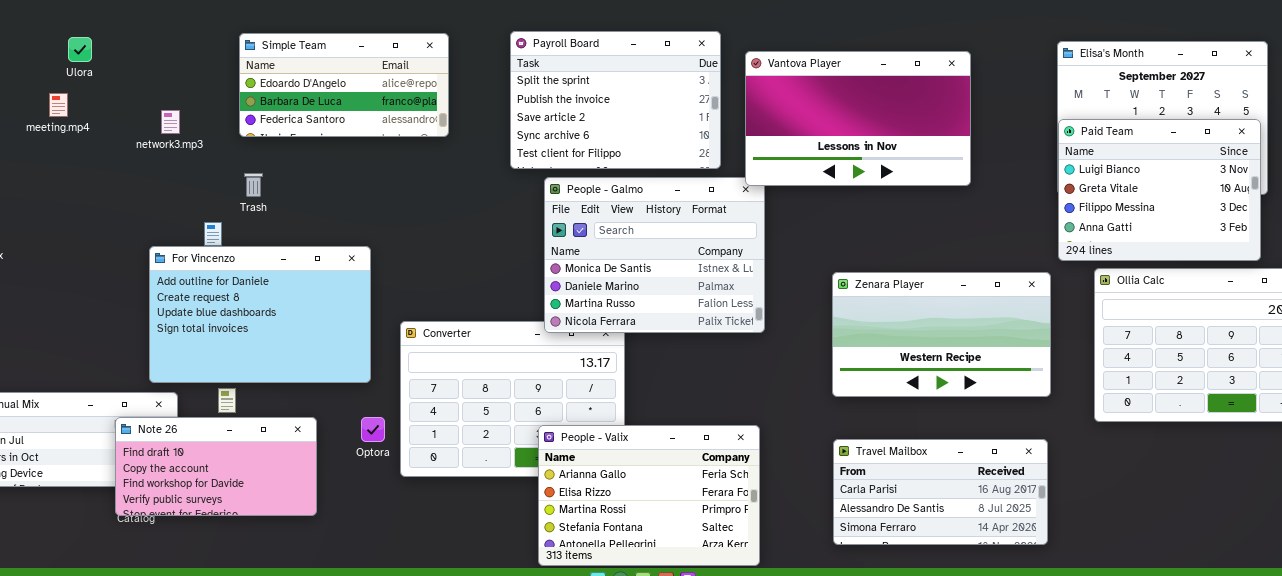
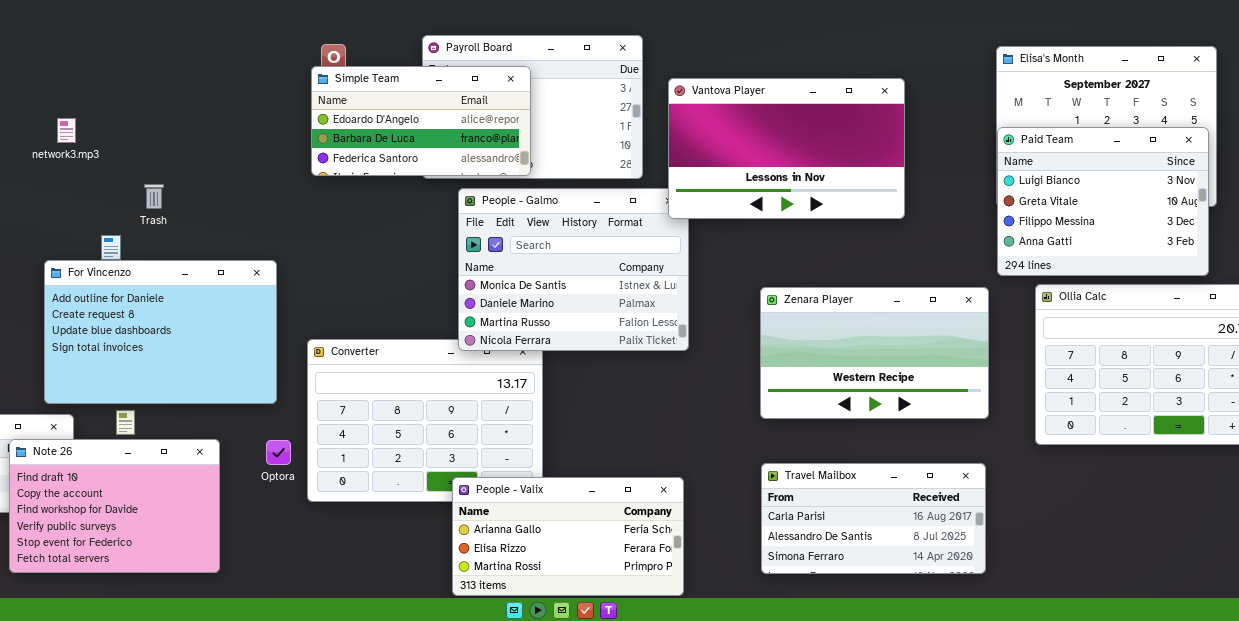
Simple Team: [239,33,449,137] -> [311,66,531,176], moved
Vantova Player: [745,51,971,186] -> [668,78,905,219], moved
Note 26: [115,417,317,516] -> [9,439,220,573], resized
People - Valix: [538,425,760,566] -> [452,477,684,596], resized

